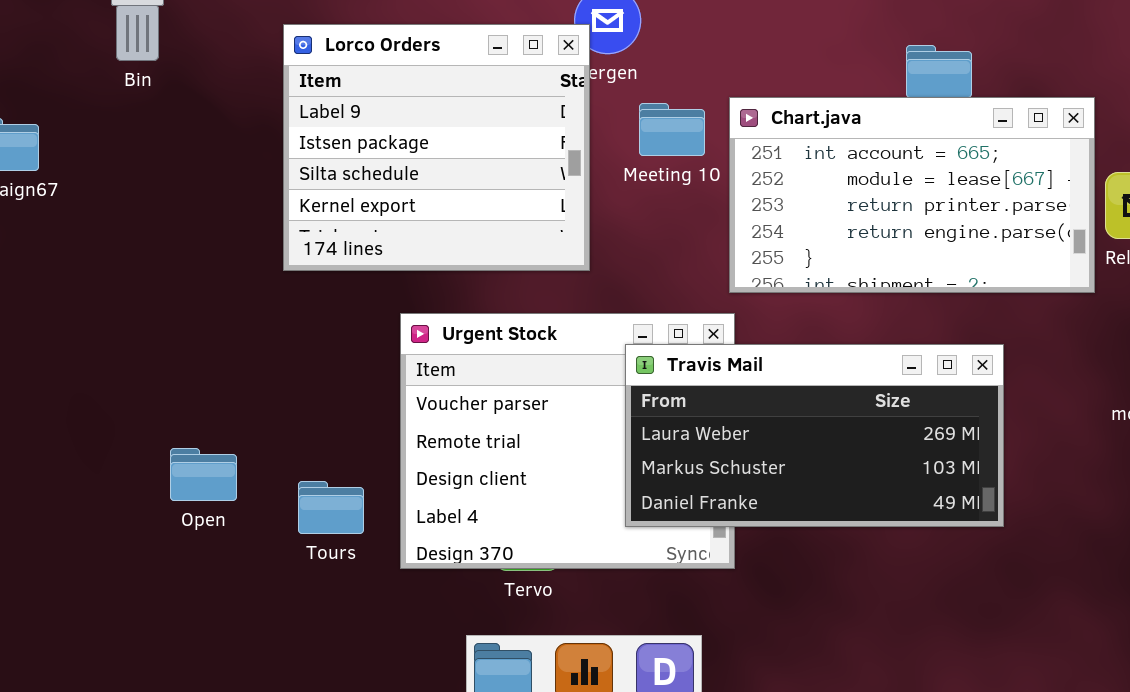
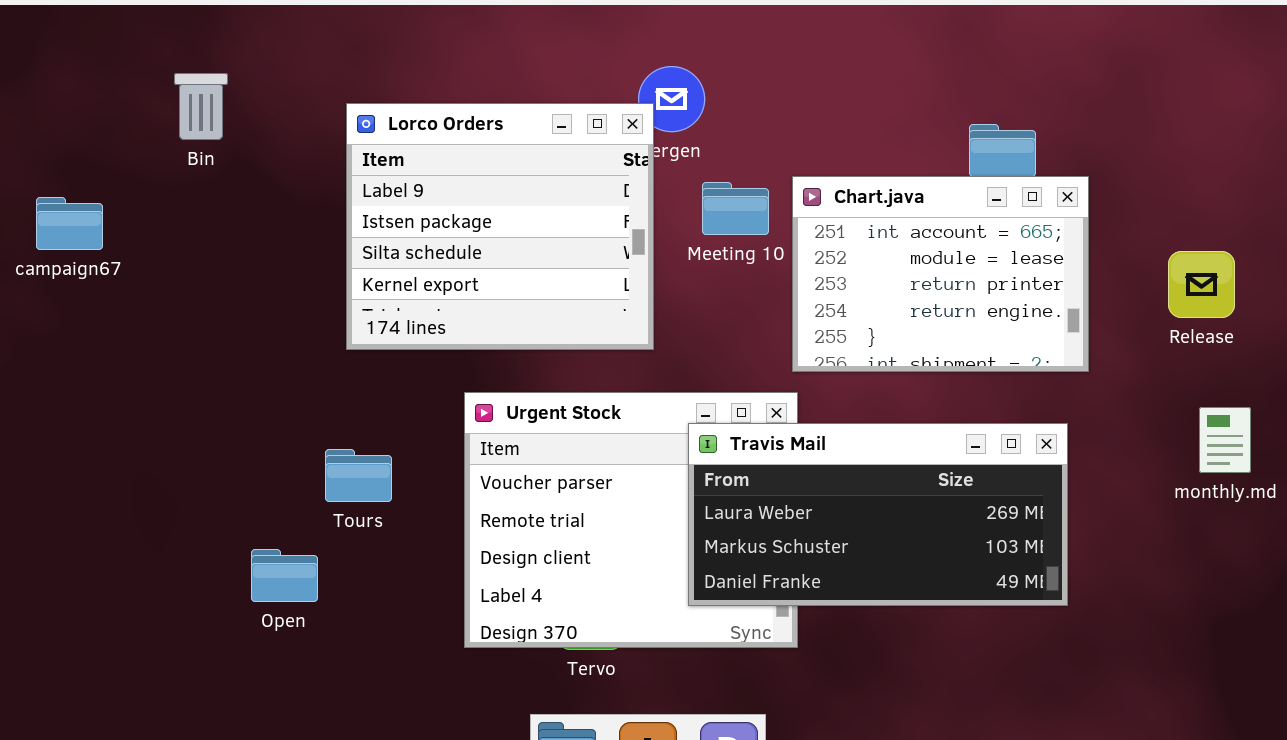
Chart.java: [729,97,1095,293] -> [792,176,1089,372], resized
Open: [170,448,237,501] -> [251,549,318,602], moved
Tours: [298,481,364,534] -> [325,449,392,502], moved

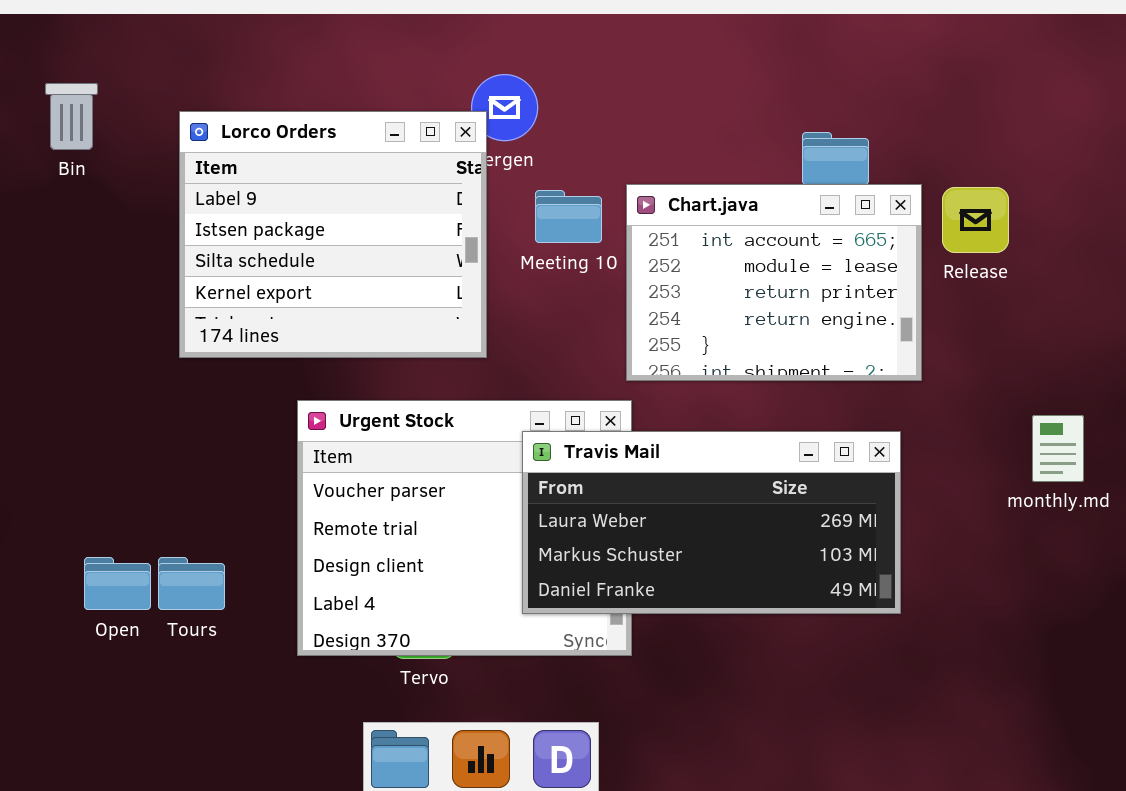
Bin: [174,73,228,140] -> [45,83,98,150], moved
Release: [1168,251,1235,318] -> [942,187,1009,253], moved
Tours: [325,449,392,502] -> [158,557,225,610], moved

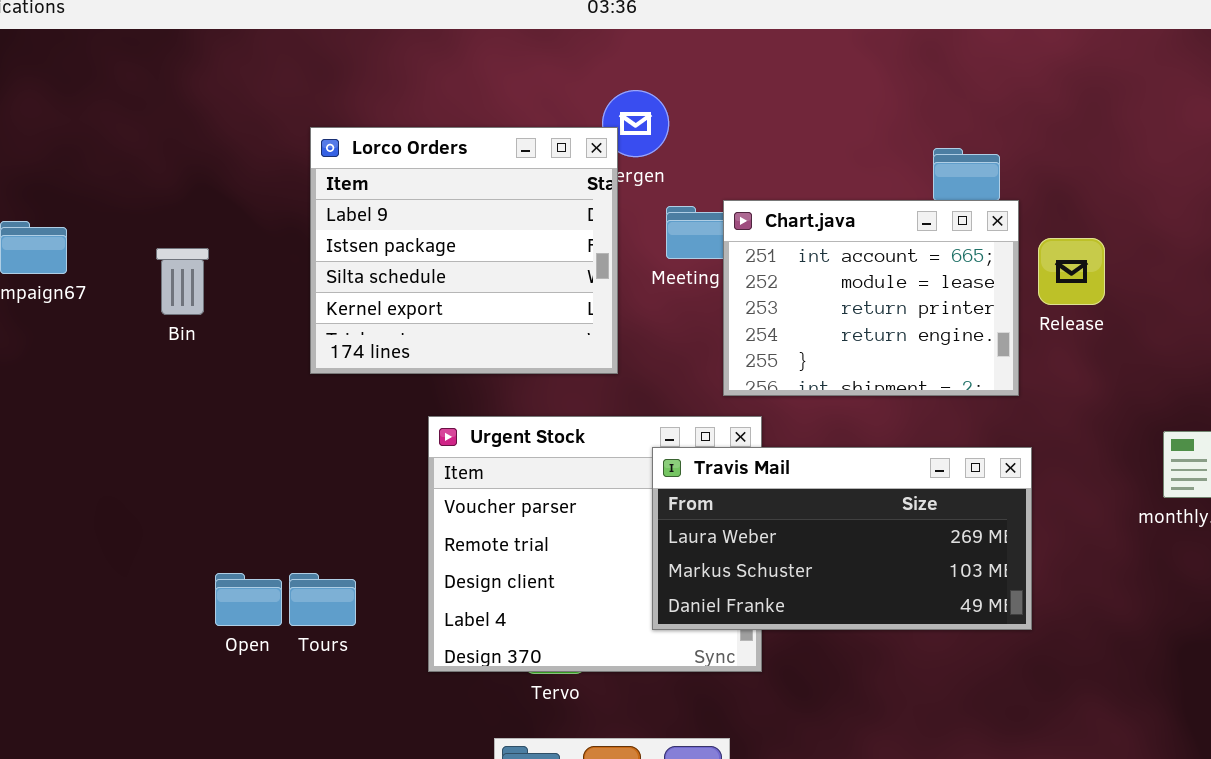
Bin: [45,83,98,150] -> [156,248,209,315], moved
Chart.java: [626,184,922,381] -> [723,200,1019,396], moved
Release: [942,187,1009,253] -> [1038,238,1105,305], moved

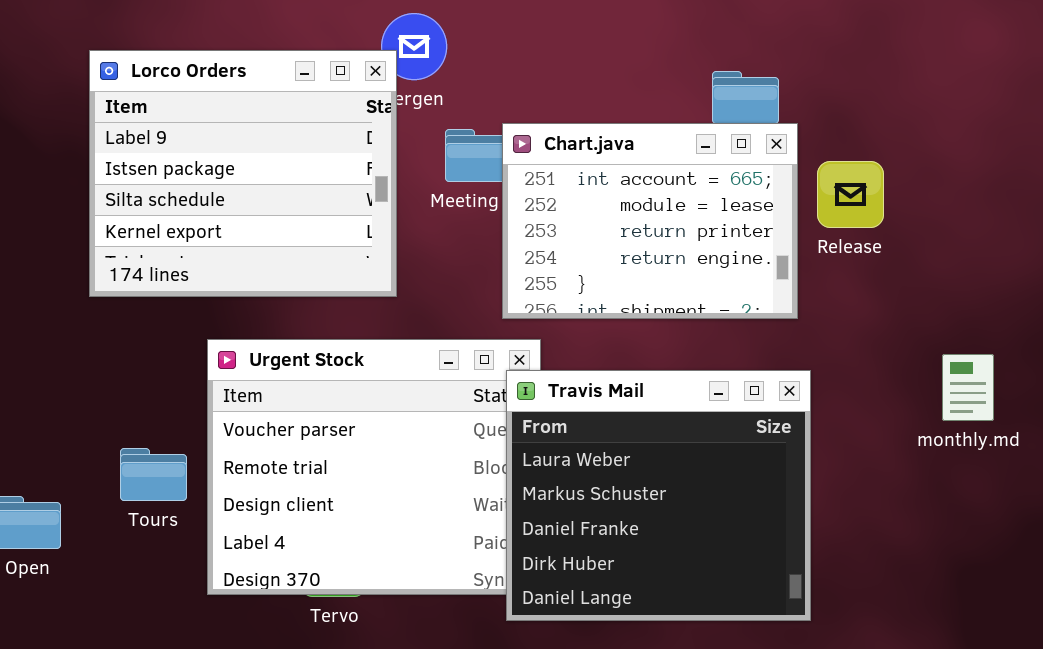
Travis Mail: [652,447,1032,630] -> [506,370,811,621], resized
Tours: [289,573,356,626] -> [120,448,187,501], moved

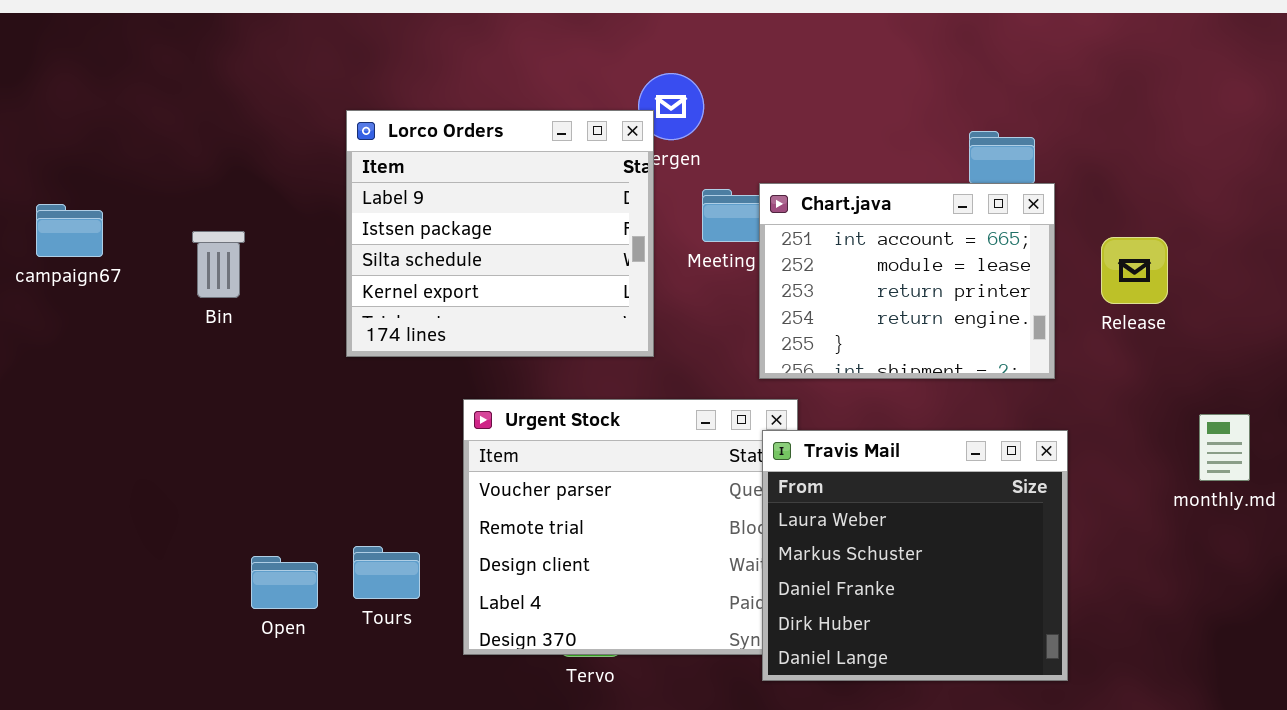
Release: [817,161,884,228] -> [1101,237,1168,304], moved
Tours: [120,448,187,501] -> [353,546,420,599], moved

